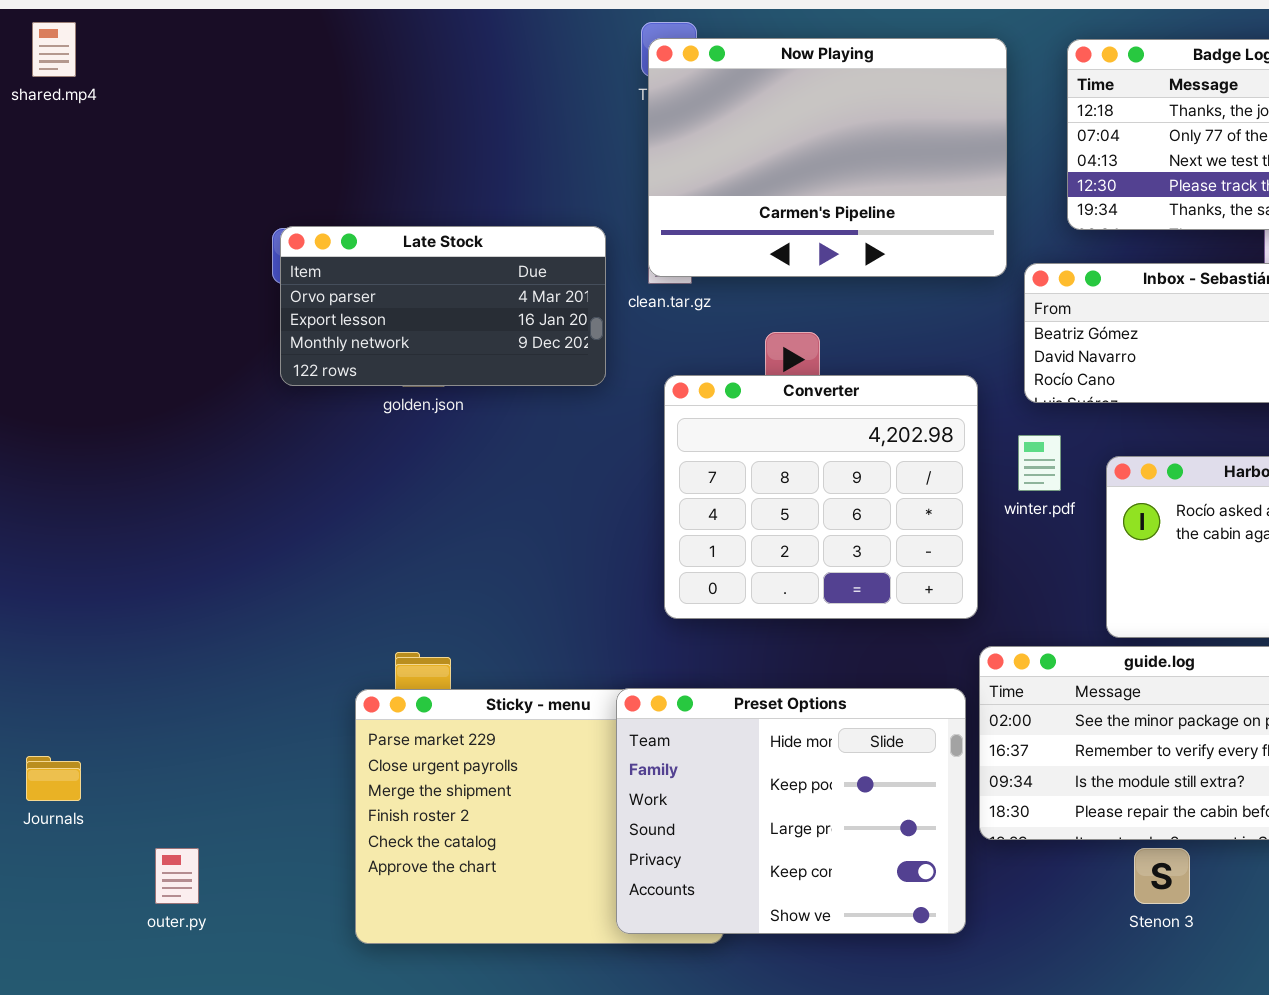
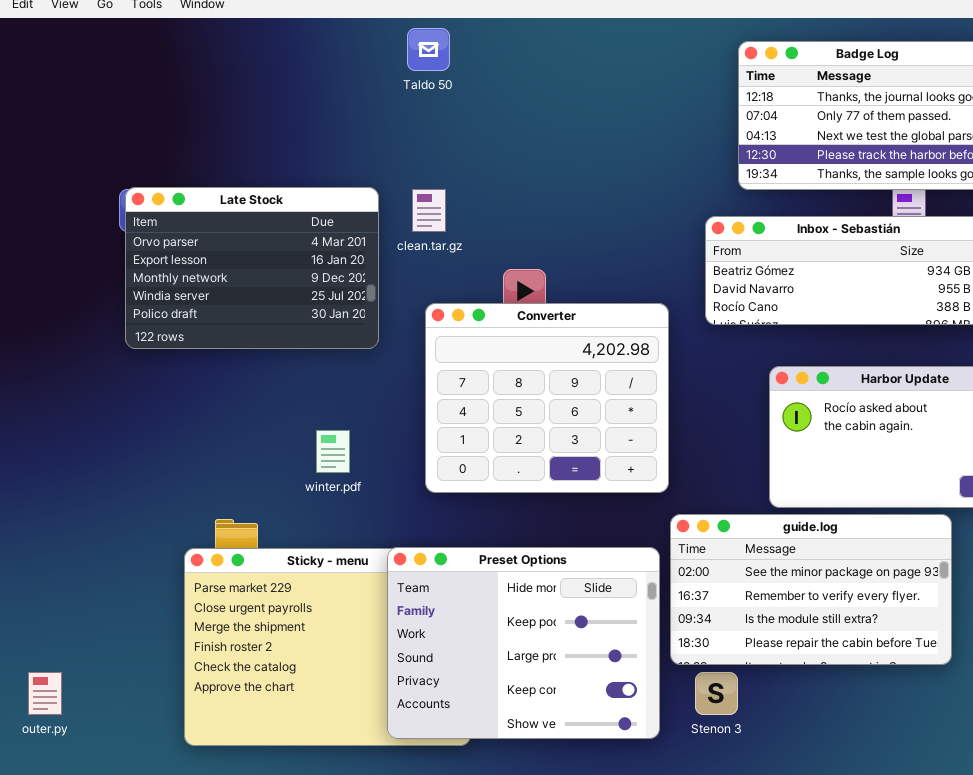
Now Playing: [648,38,1007,277] -> none, closed
Late Stock: [280,226,606,386] -> [125,187,379,349], resized
winter.pdf: [1018,435,1061,491] -> [316,430,350,473], moved
Stenon 3: [1134,848,1190,904] -> [695,672,738,715], moved

